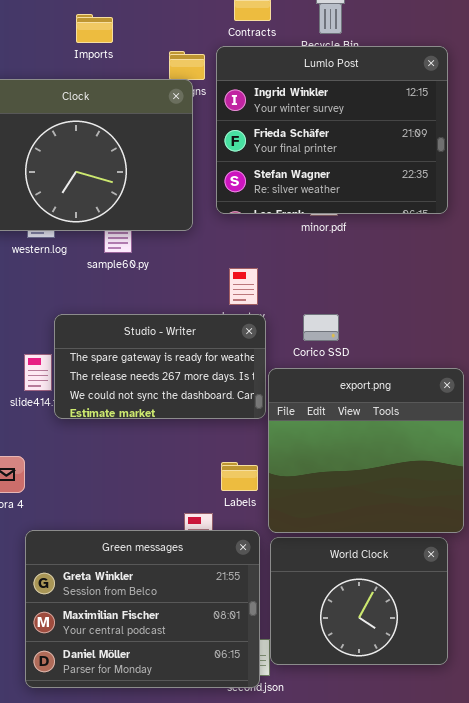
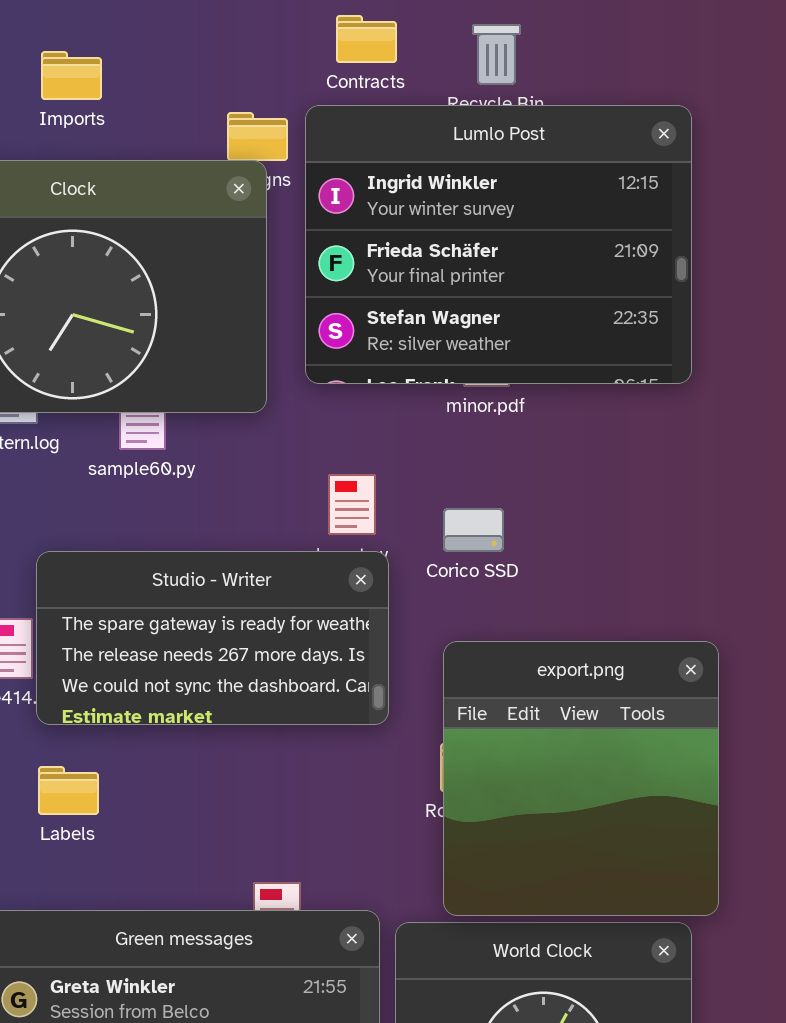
Imports: [76,14,113,43] -> [41,51,102,100], moved
Corico SSD: [303,314,339,341] -> [443,508,504,552], moved
export.png: [268,368,464,533] -> [443,641,719,916], resized
Labels: [221,462,258,491] -> [38,766,99,815], moved

